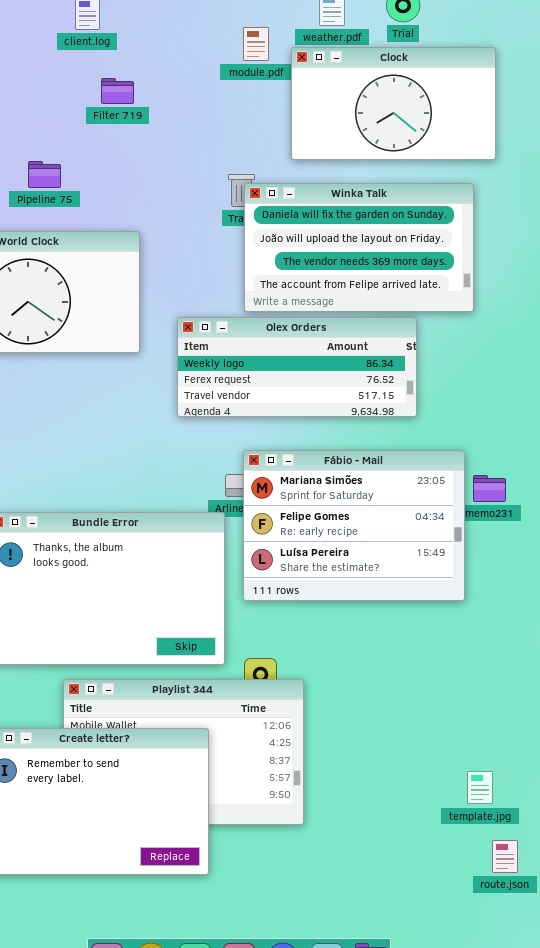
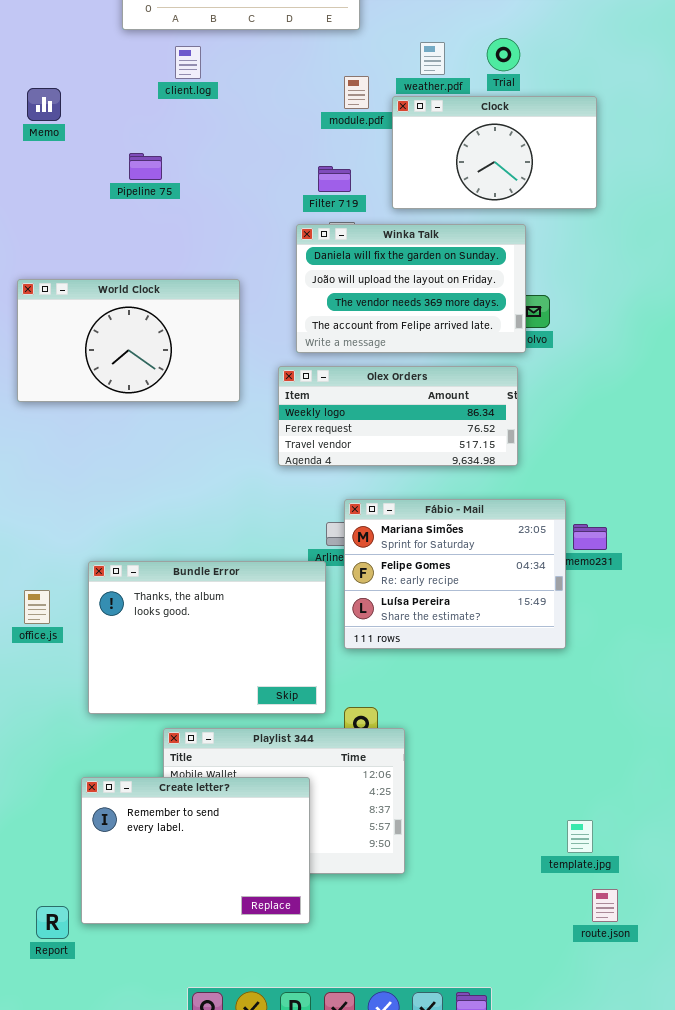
Filter 719: [101,78,134,104] -> [318,166,351,192], moved
Pipeline 75: [28,161,61,188] -> [129,153,162,180], moved
Winka Talk: [244,183,474,312] -> [296,224,526,353], moved

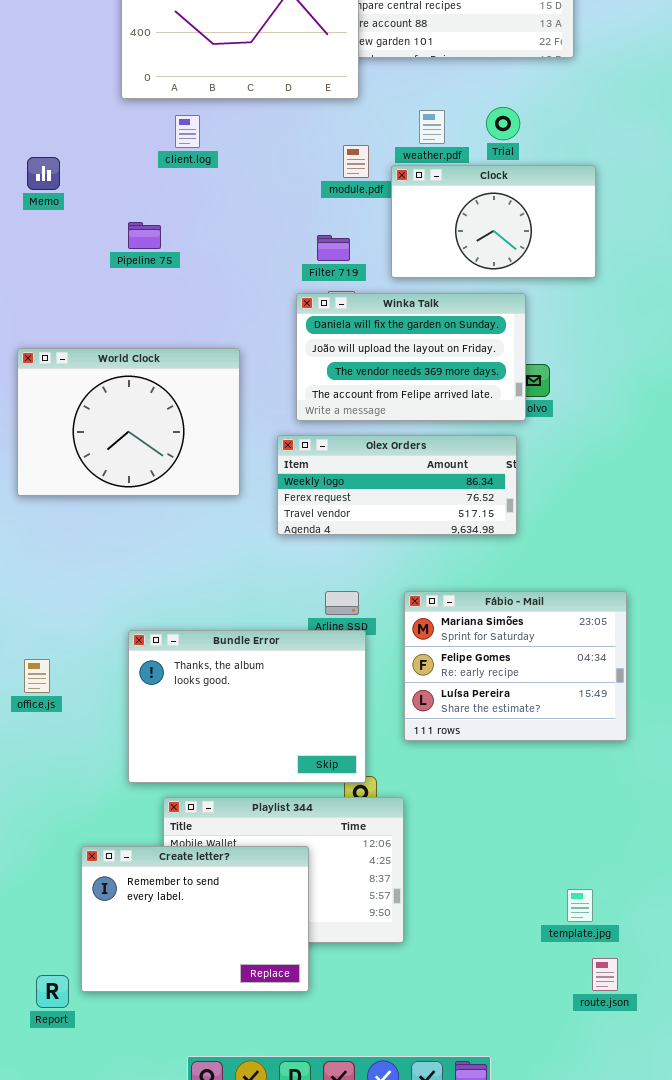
World Clock: [17,279,240,402] -> [17,348,240,496], resized
Fábio - Mail: [344,499,566,649] -> [404,591,627,741], moved
Bundle Error: [88,561,326,714] -> [128,630,366,783], moved

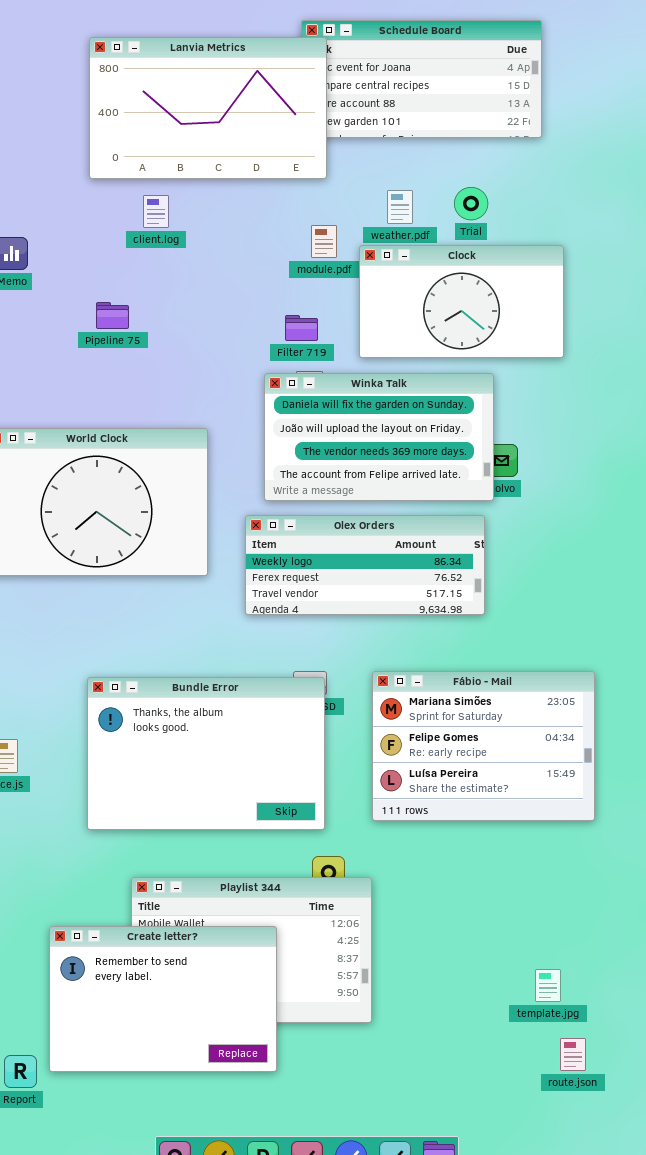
Bundle Error: [128,630,366,783] -> [87,677,325,830], moved

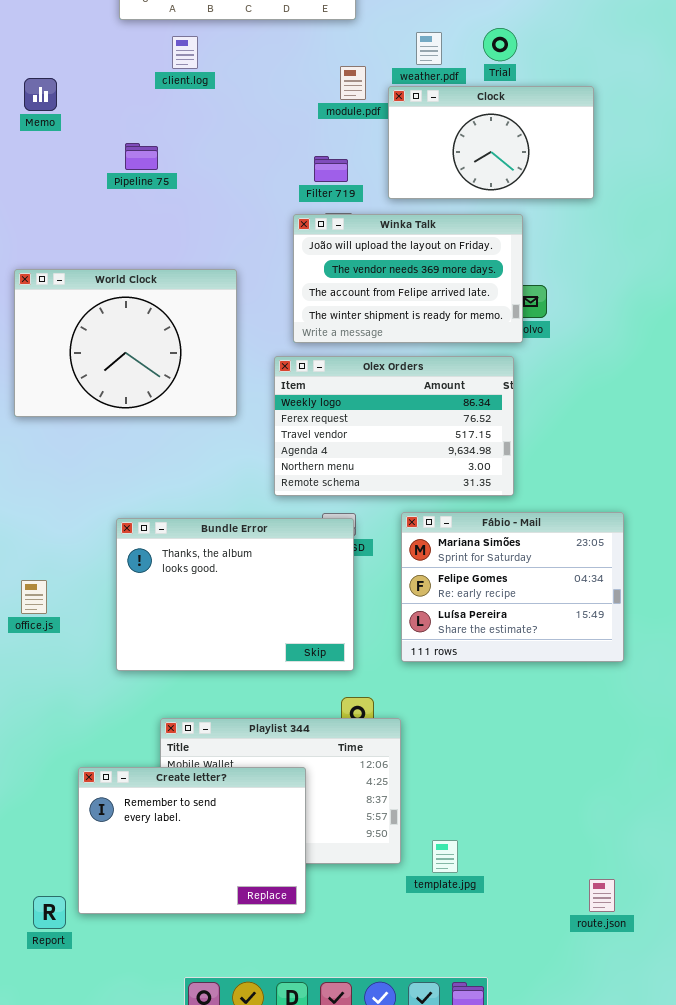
Winka Talk: [264,373,494,501] -> [293,214,523,343], scrolled down 1 row
Olex Orders: [245,515,485,615] -> [274,356,514,496], resized
template.jpg: [535,969,561,1002] -> [432,840,458,873], moved

